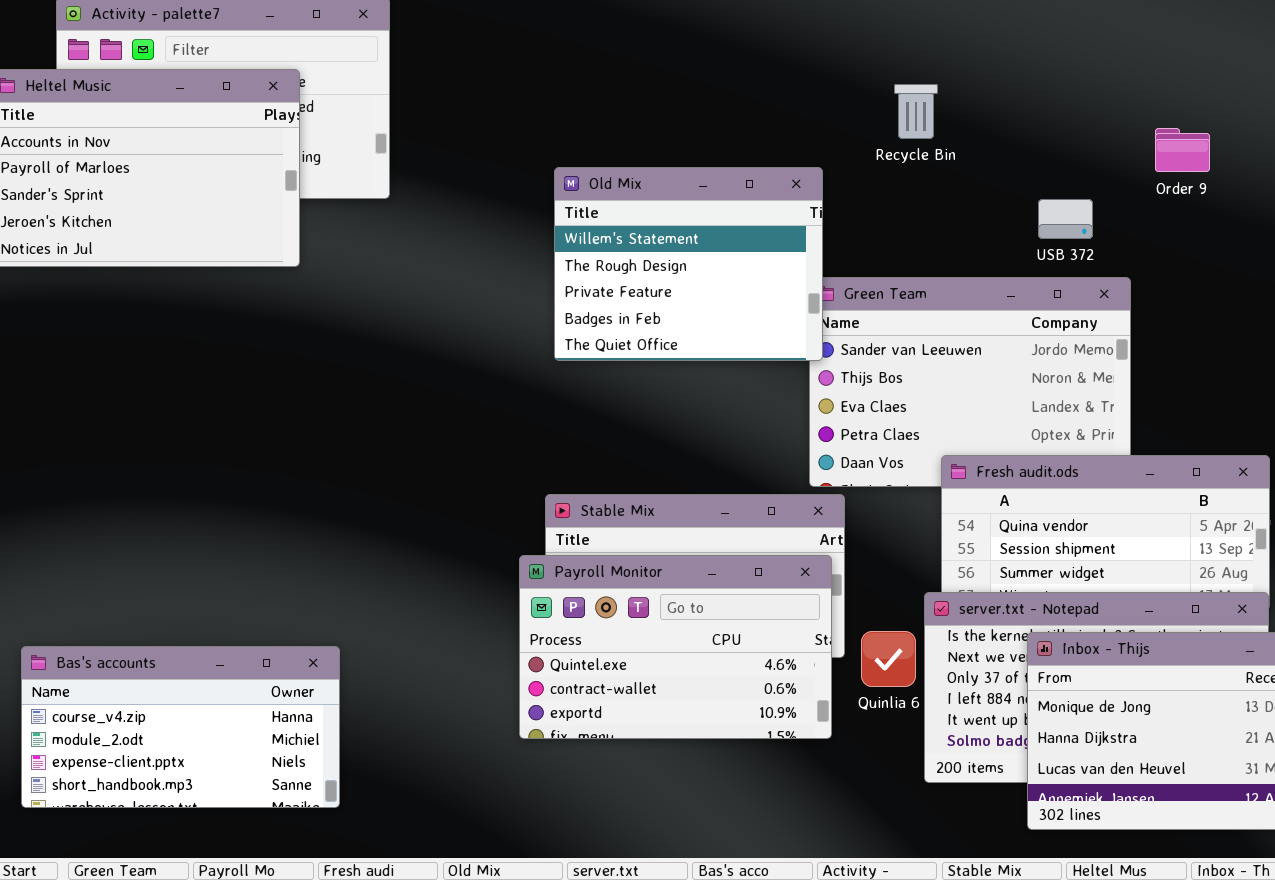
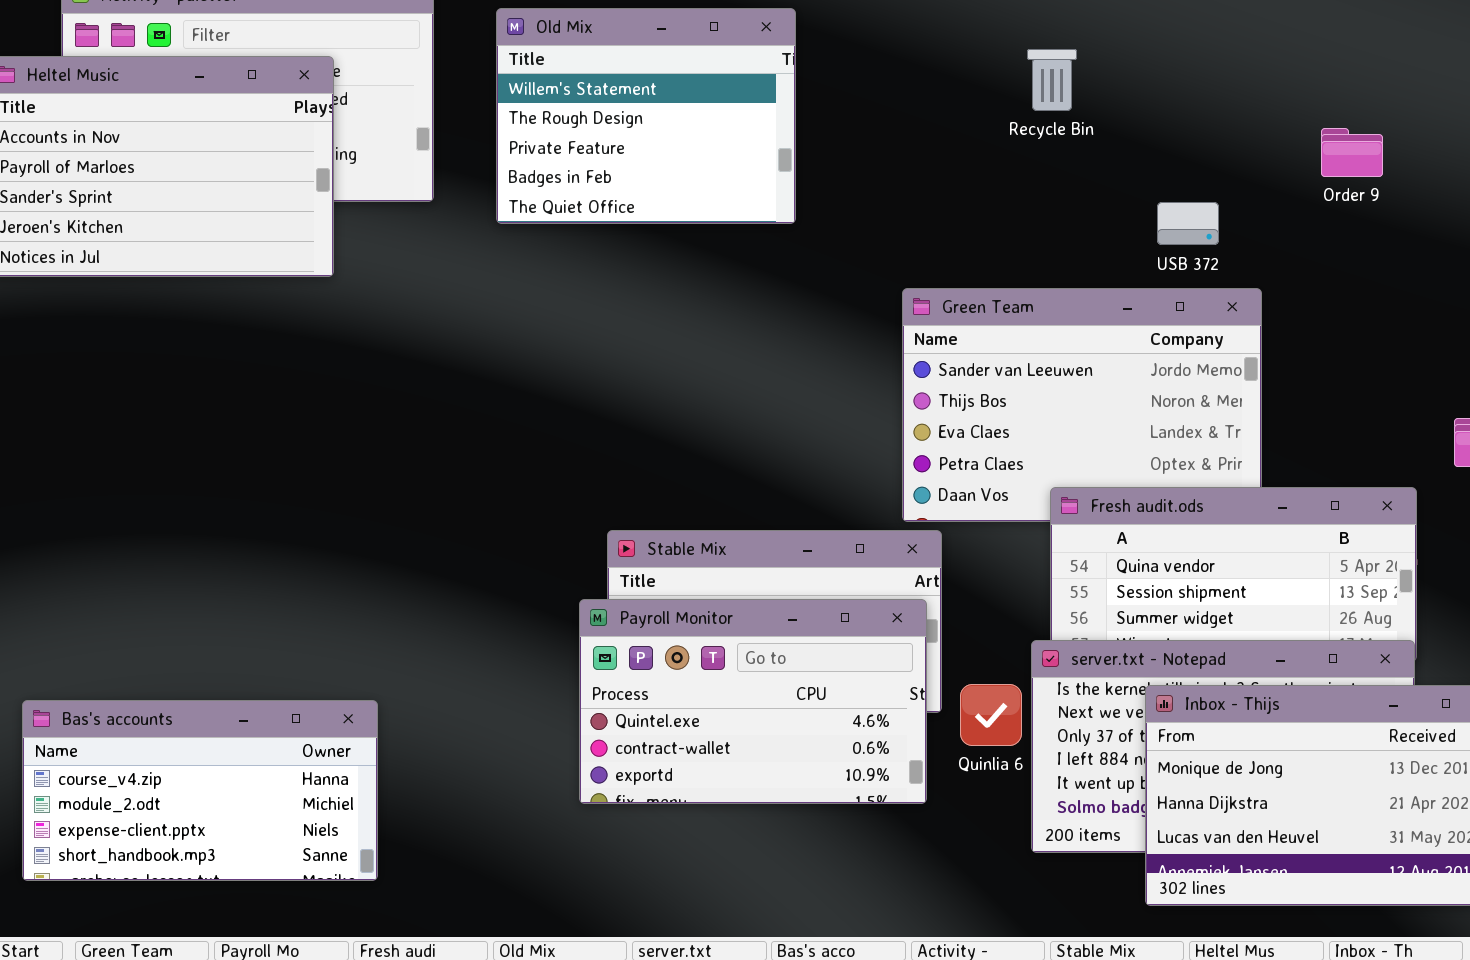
Recycle Bin: [894,84,938,139] -> [1027,49,1077,111], moved
Order 9: [1155,128,1210,172] -> [1321,128,1383,177], moved
Old Mix: [554,167,823,361] -> [496,8,796,224], moved

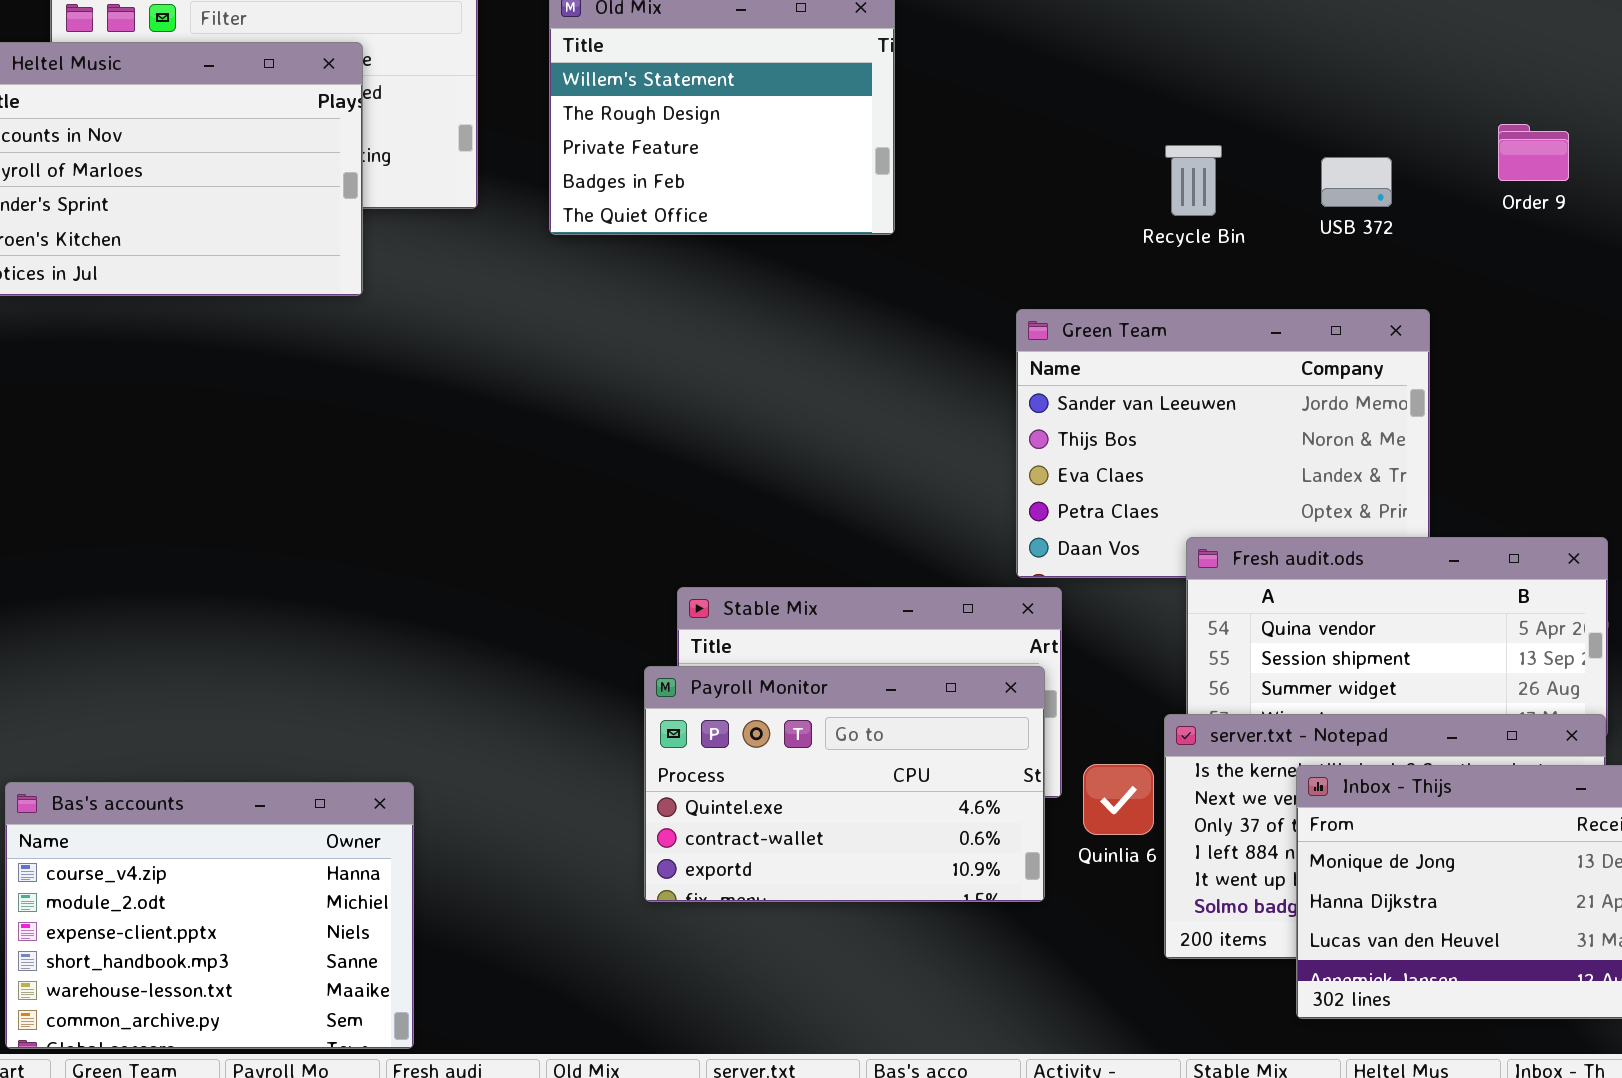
Recycle Bin: [1027,49,1077,111] -> [1165,145,1222,216], moved
USB 372: [1157,202,1219,245] -> [1321,157,1392,207], moved
Bas's accounts: [22,700,378,881] -> [5,782,414,1049], resized

